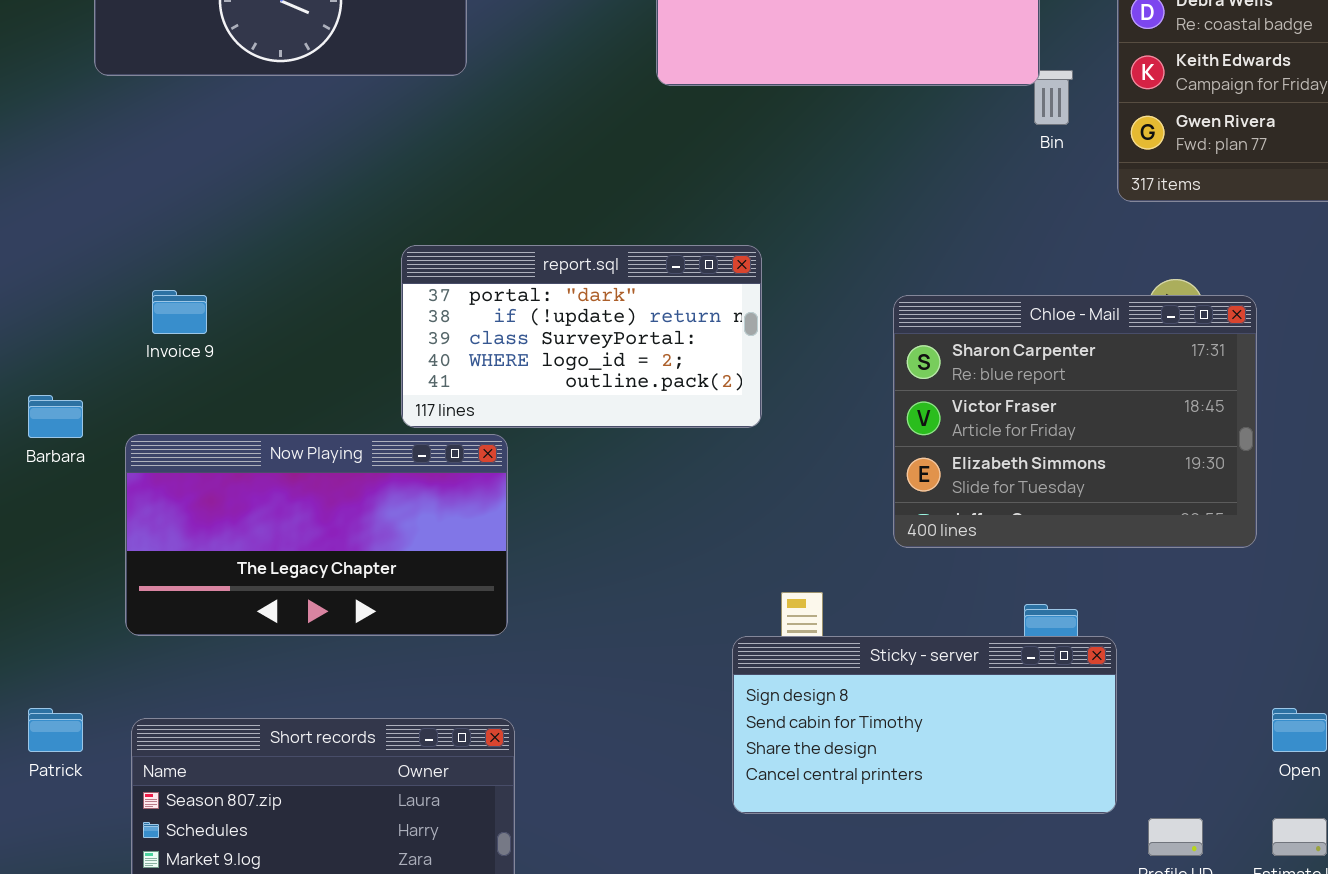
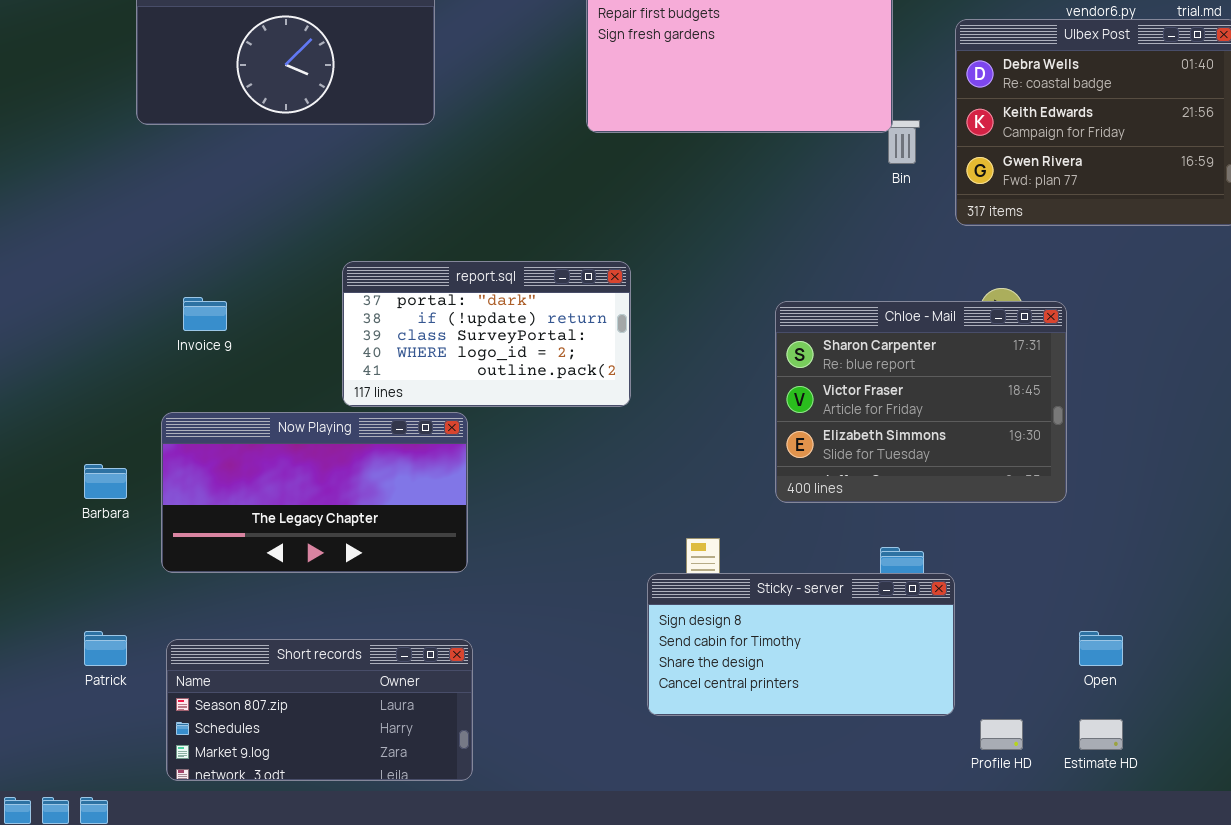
report.sql: [401,245,762,428] -> [342,261,631,407], moved
Barbara: [28,395,83,438] -> [84,464,127,499], moved

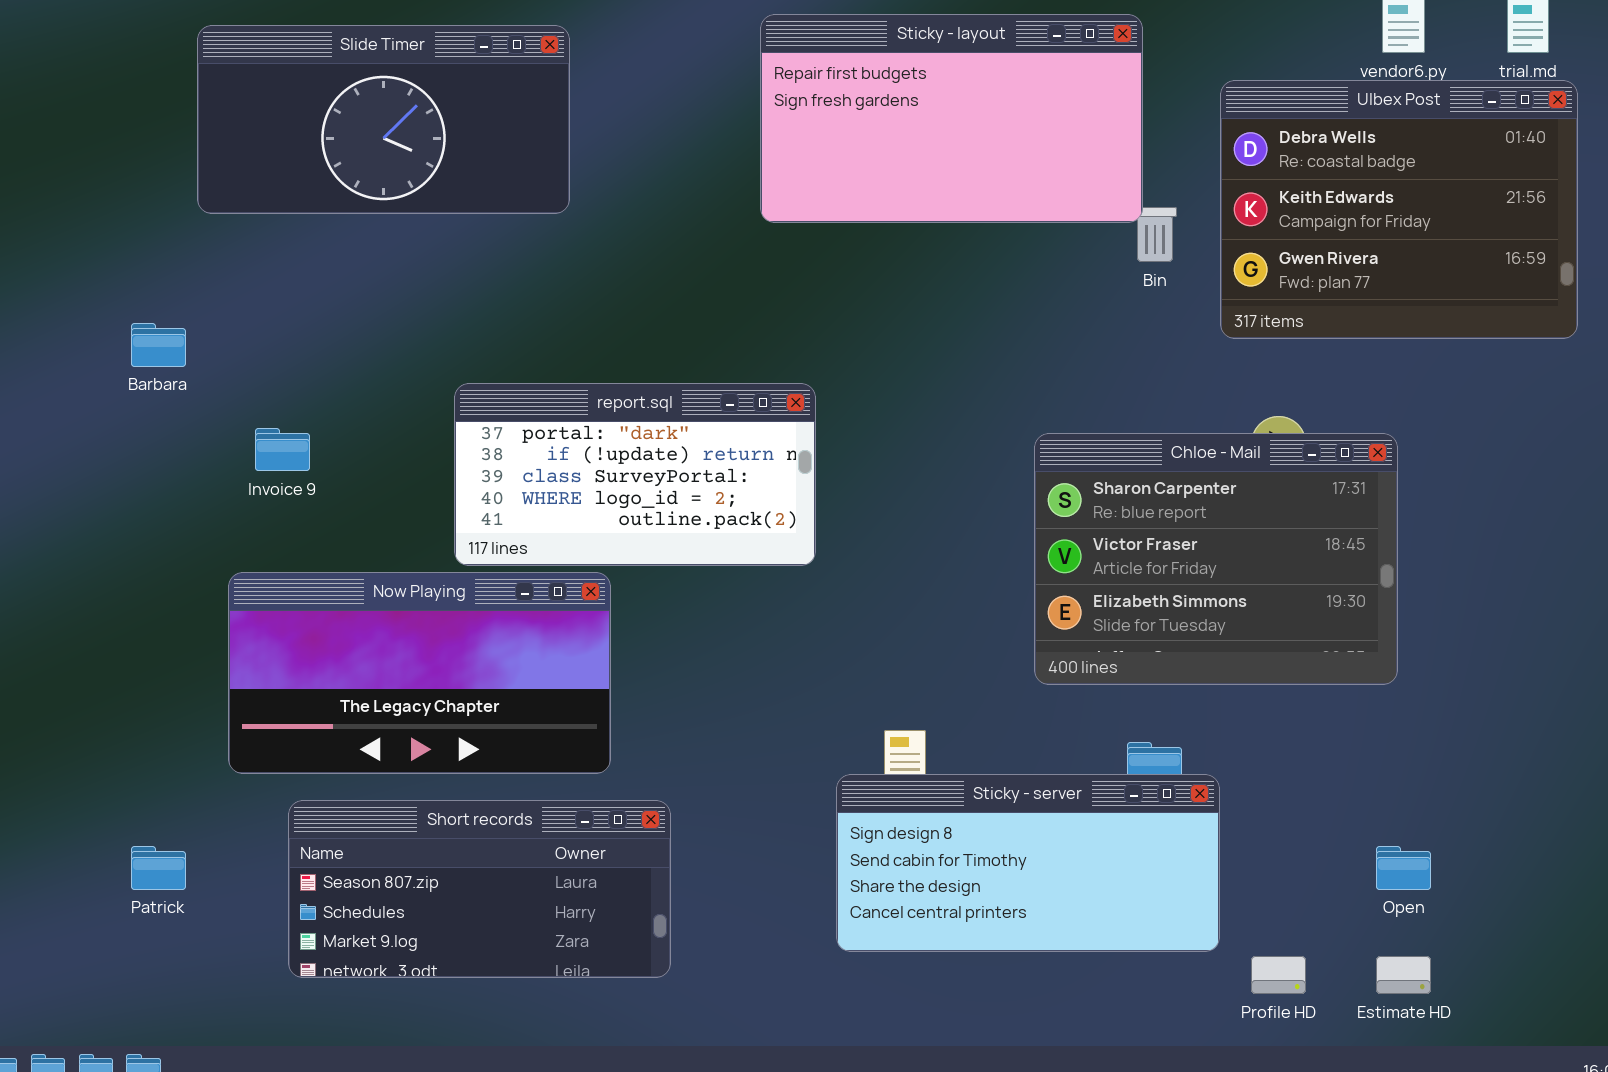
Chloe - Mail: [775,301,1067,503] -> [1034,433,1398,685], moved
Barbara: [84,464,127,499] -> [131,323,186,367], moved
Short records: [166,639,473,781] -> [288,800,671,978], moved

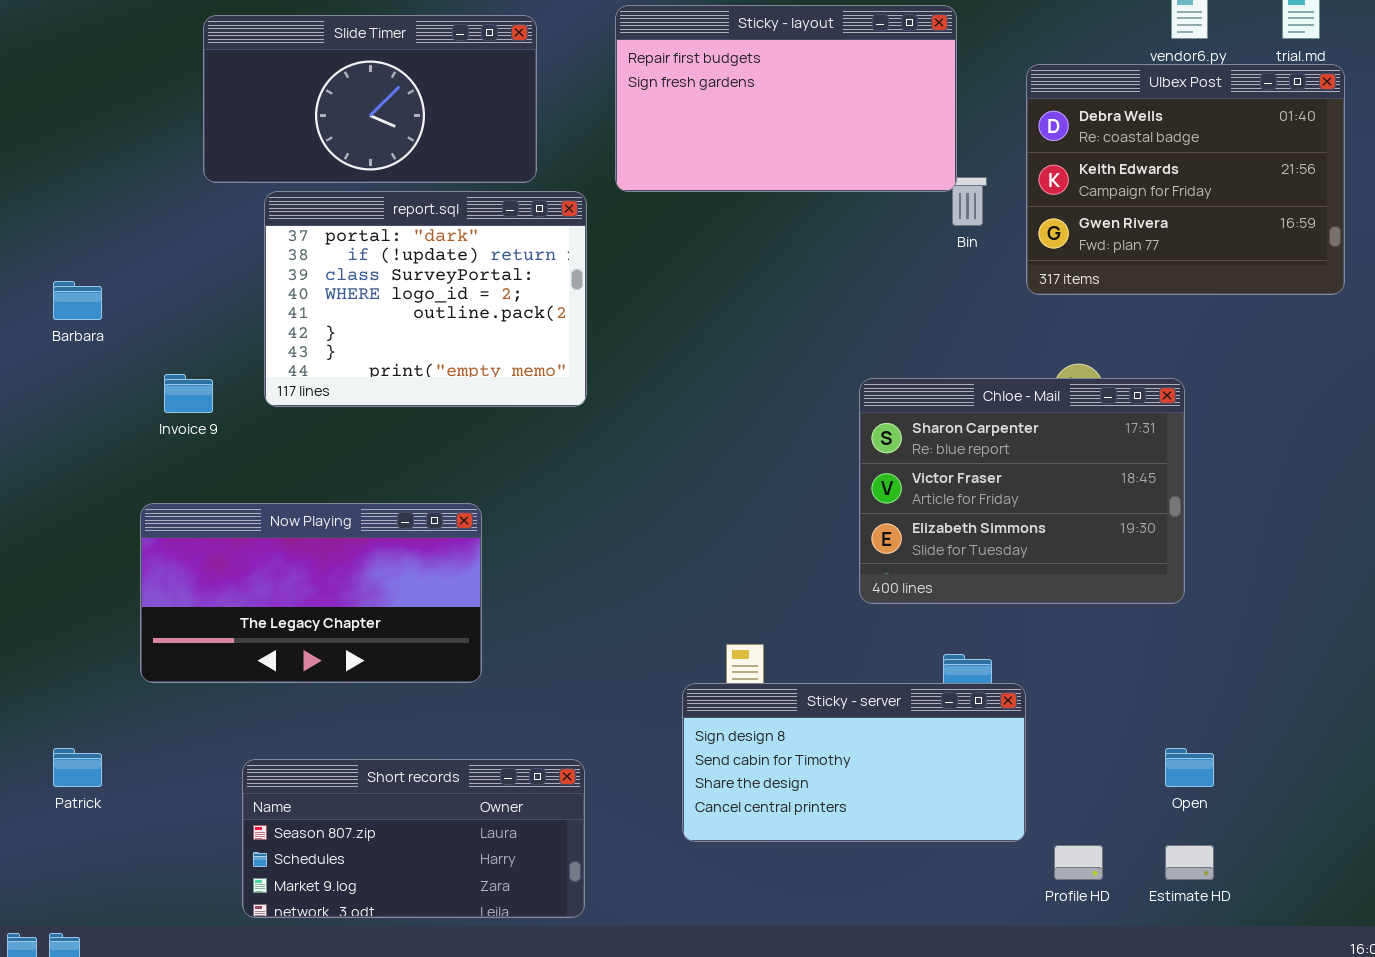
Slide Timer: [197,25,570,214] -> [203,15,537,183], moved
report.sql: [454,383,816,566] -> [264,191,587,407], moved, resized
Short records: [288,800,671,978] -> [242,759,585,918], moved

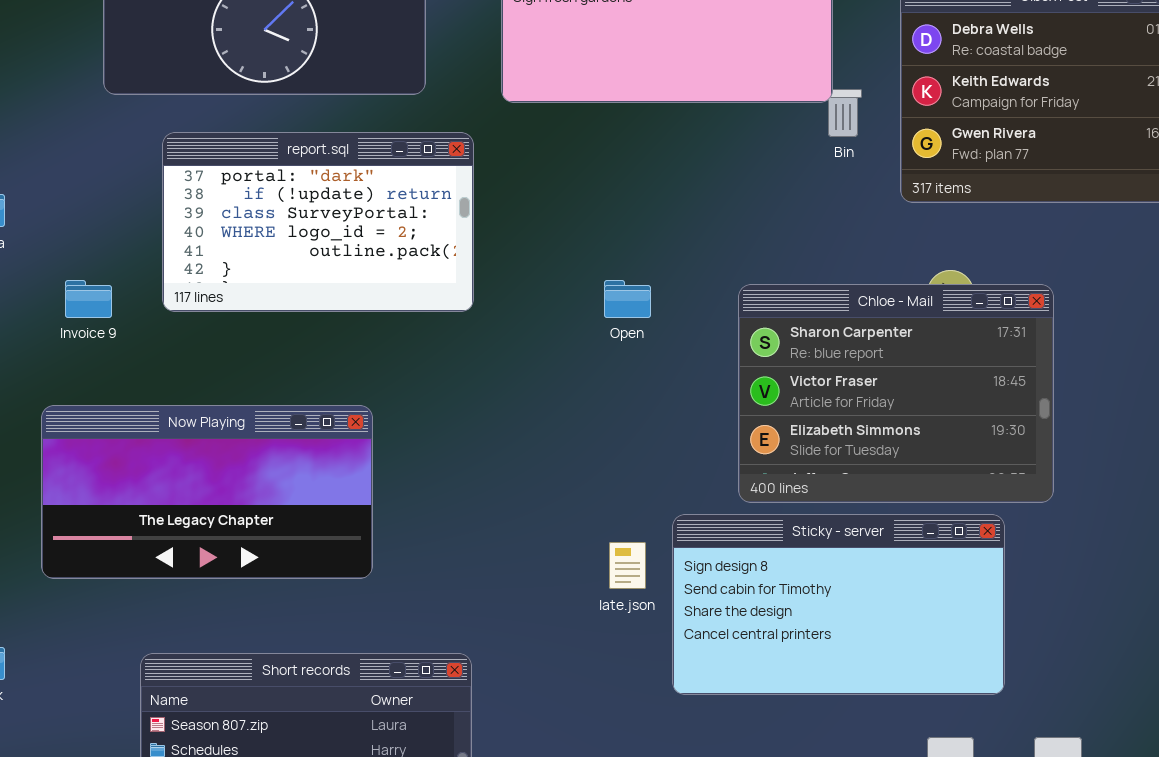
report.sql: [264,191,587,407] -> [162,132,474,312], resized
Sticky - server: [682,683,1026,842] -> [672,514,1005,695], moved, resized
Open: [1165,748,1214,787] -> [604,280,651,318], moved

